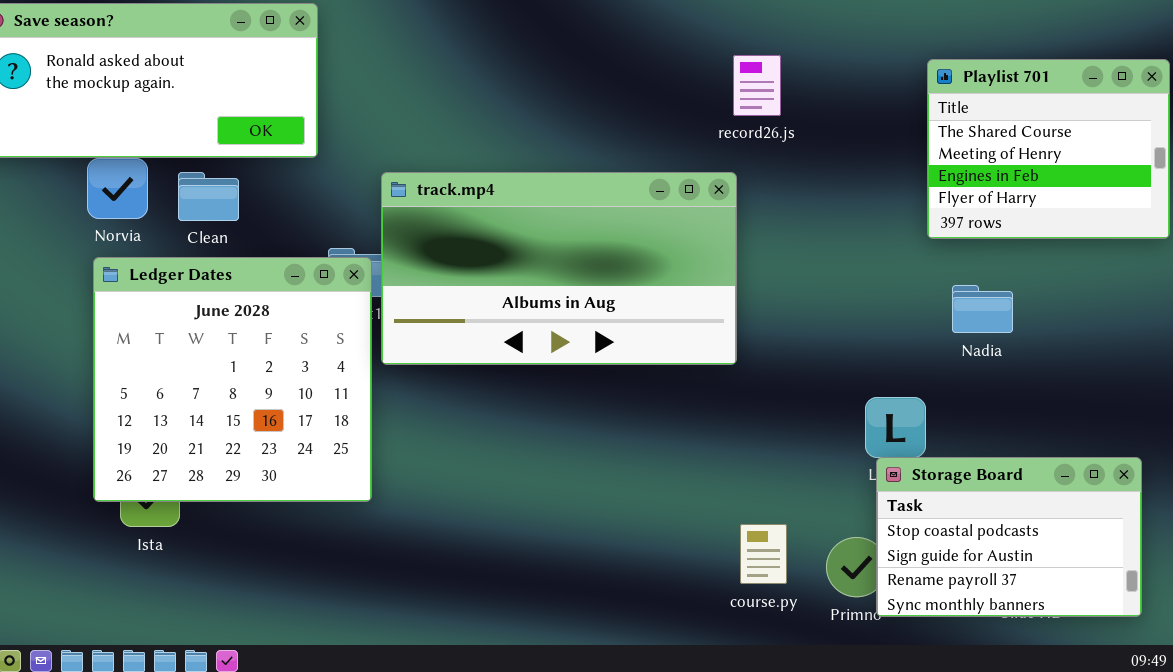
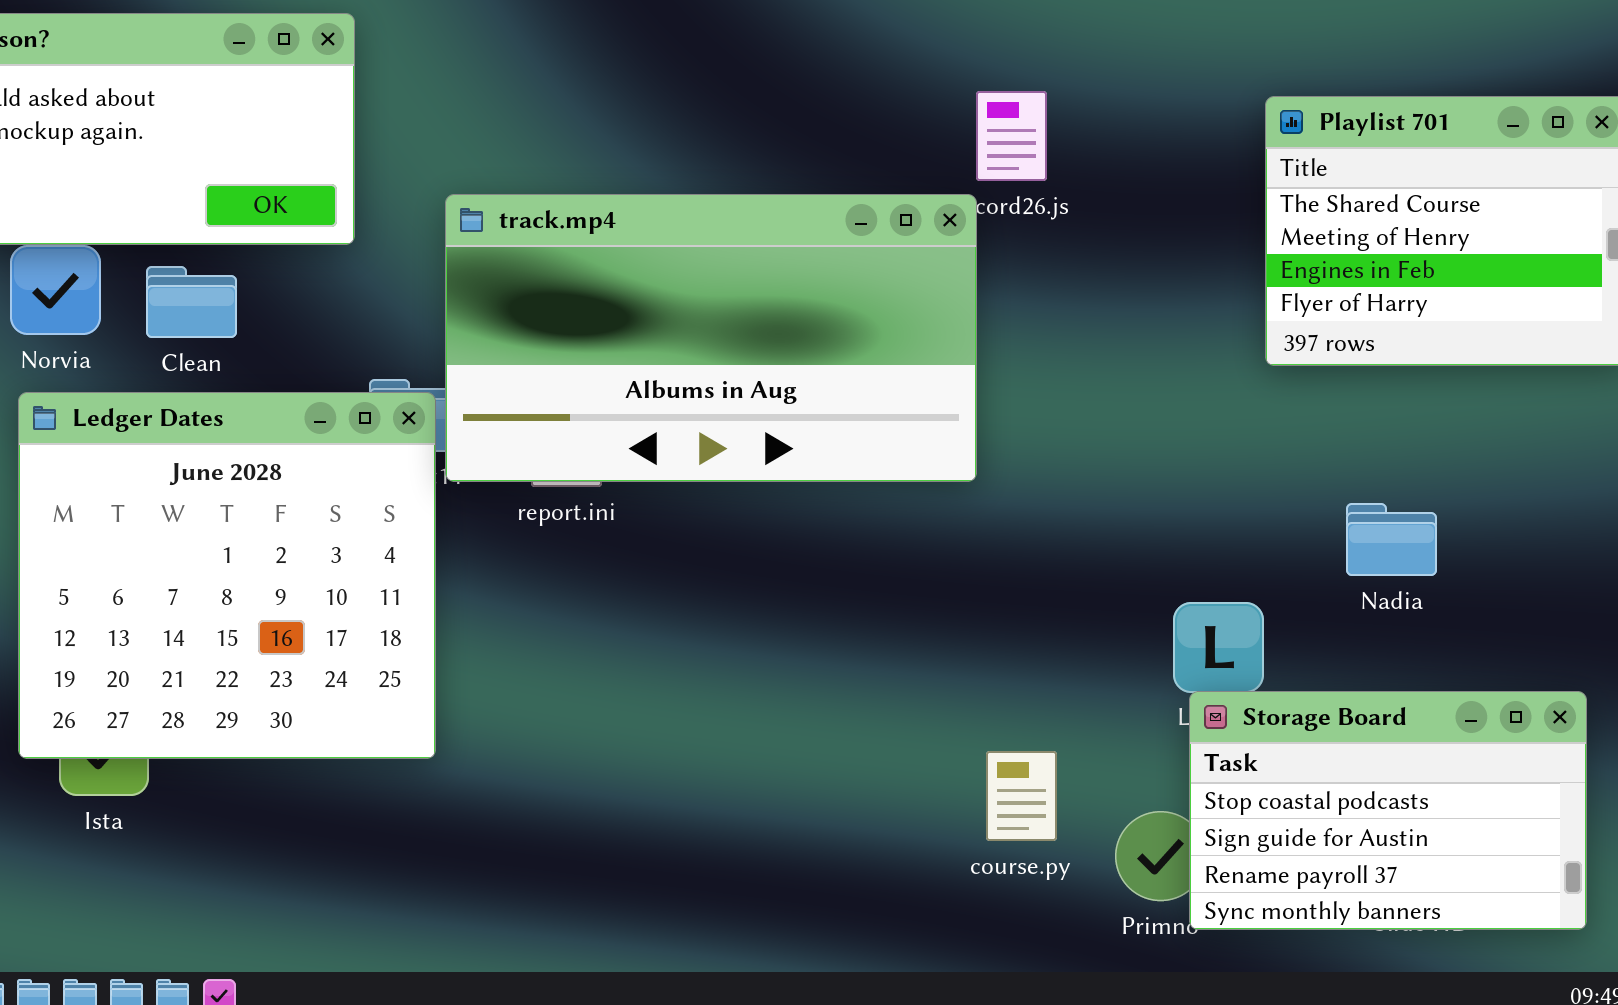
track.mp4: [381,172,737,365] -> [445,194,977,482], moved
Nadia: [952,285,1013,333] -> [1346,503,1437,576], moved
course.py: [740,524,787,584] -> [986,751,1057,841], moved

